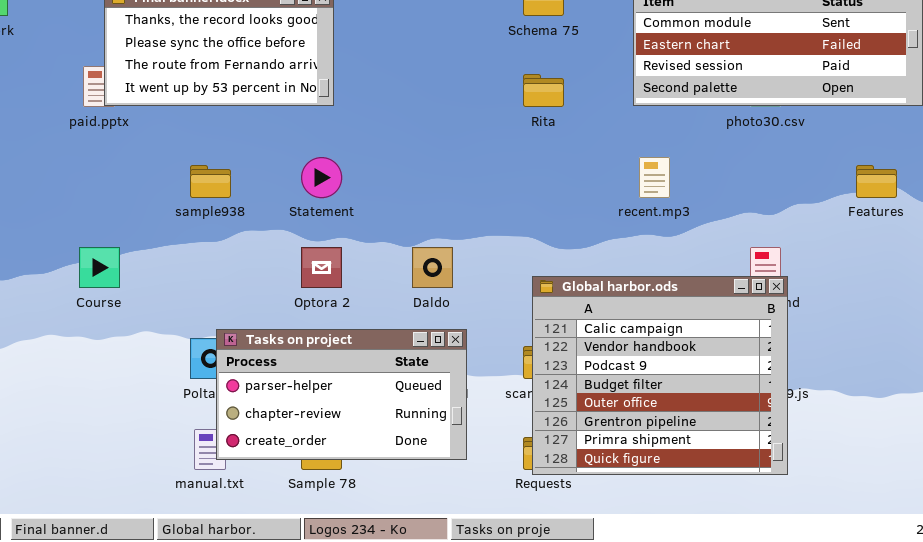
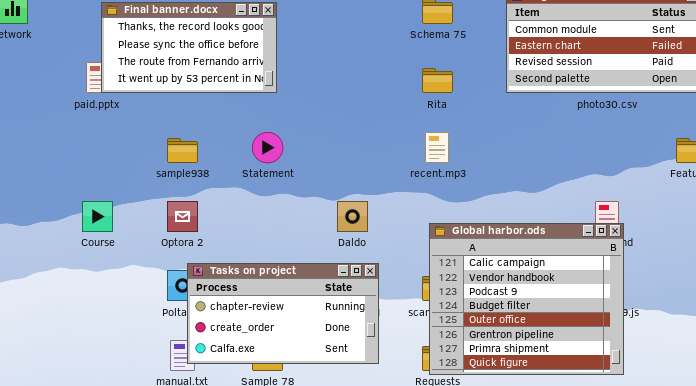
recent.mp3: [639,157,670,198] -> [425,132,449,163], moved
Optora 2: [301,247,342,288] -> [167,201,198,232], moved
Tasks on project: [216,329,467,460] -> [187,263,379,364], scrolled down 1 row

